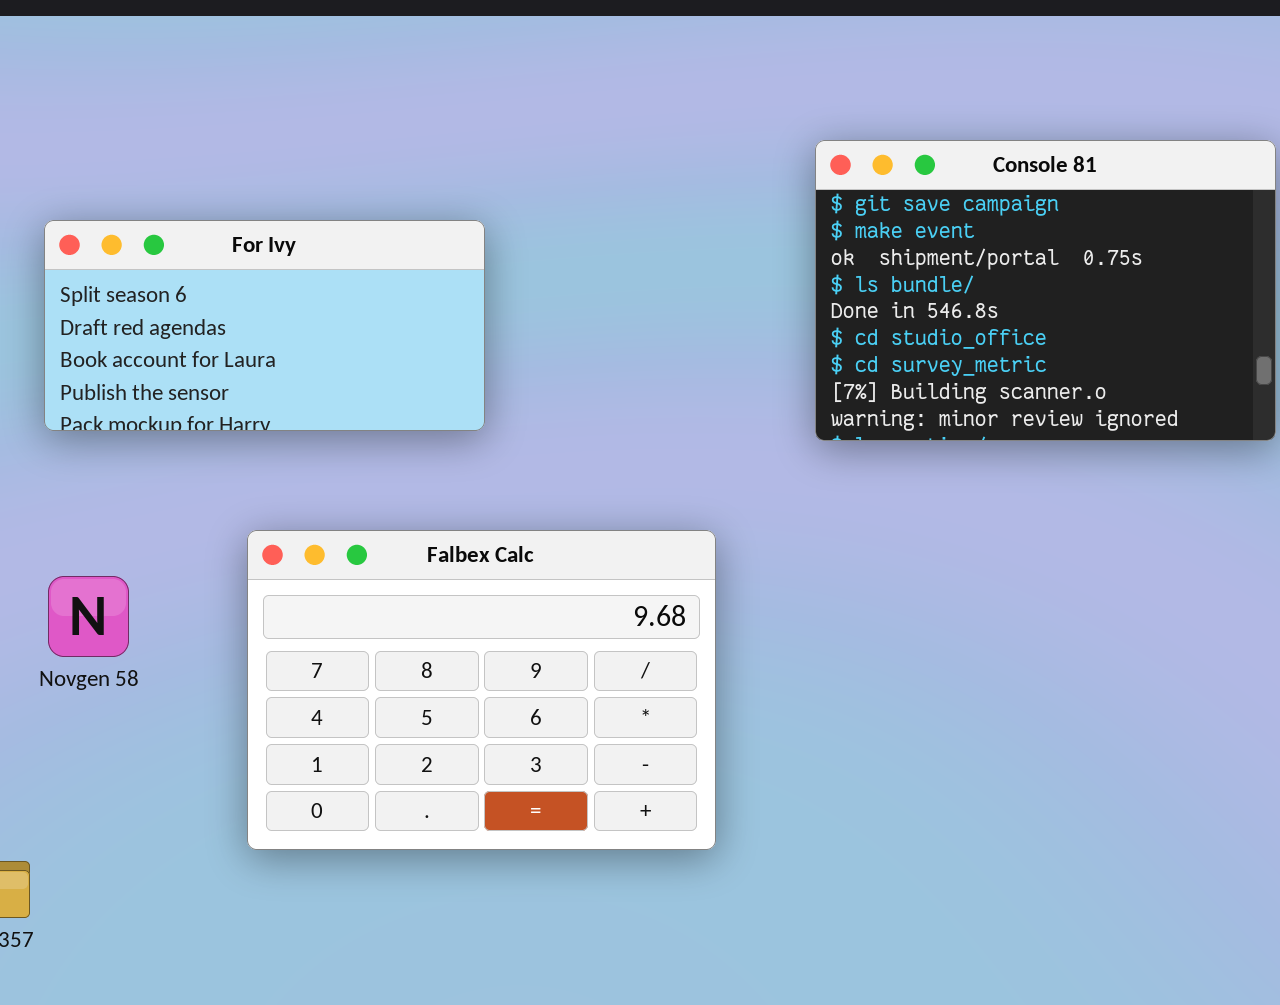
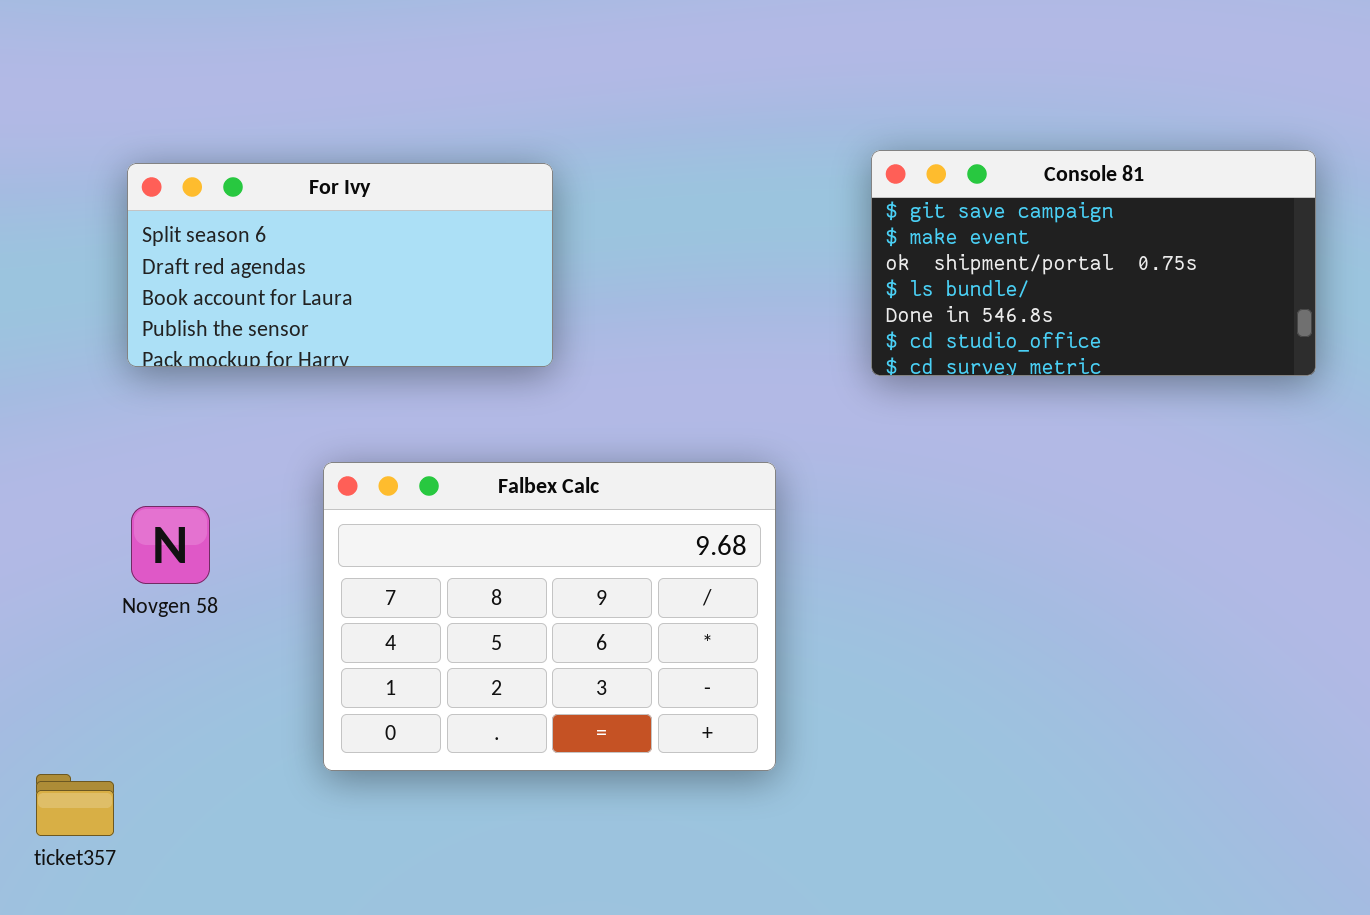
Console 81: [815,140,1276,441] -> [871,150,1316,376], resized

